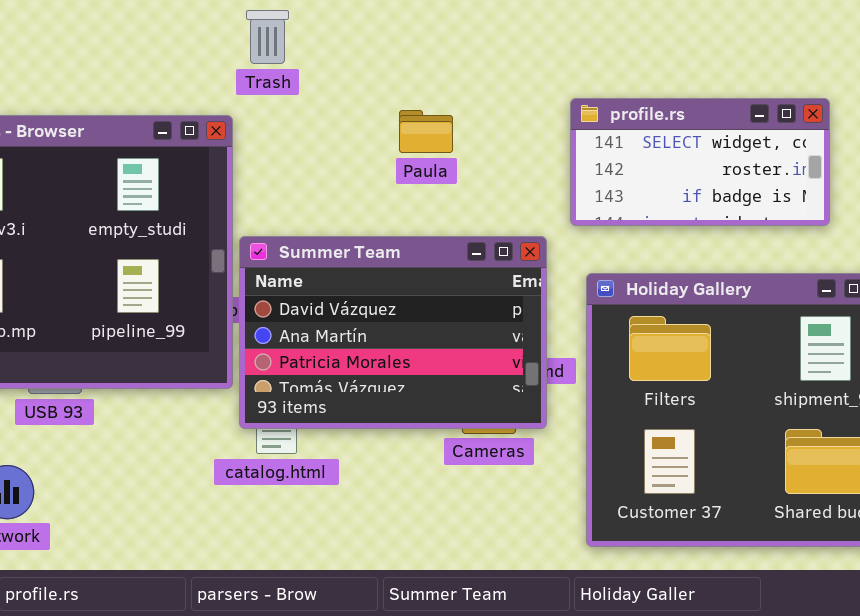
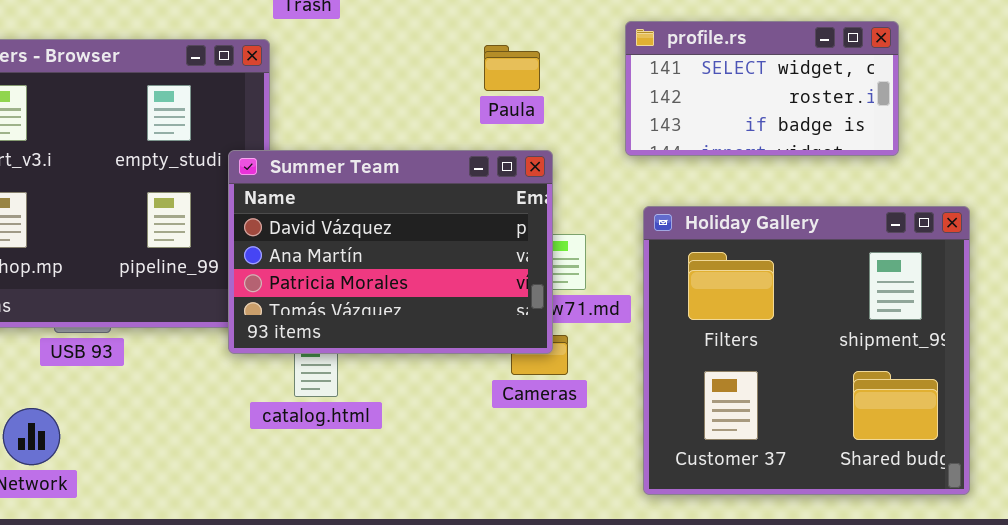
Paula: [399,110,453,153] -> [484,45,540,91], moved
Summer Team: [239,236,547,429] -> [228,150,553,354], moved

